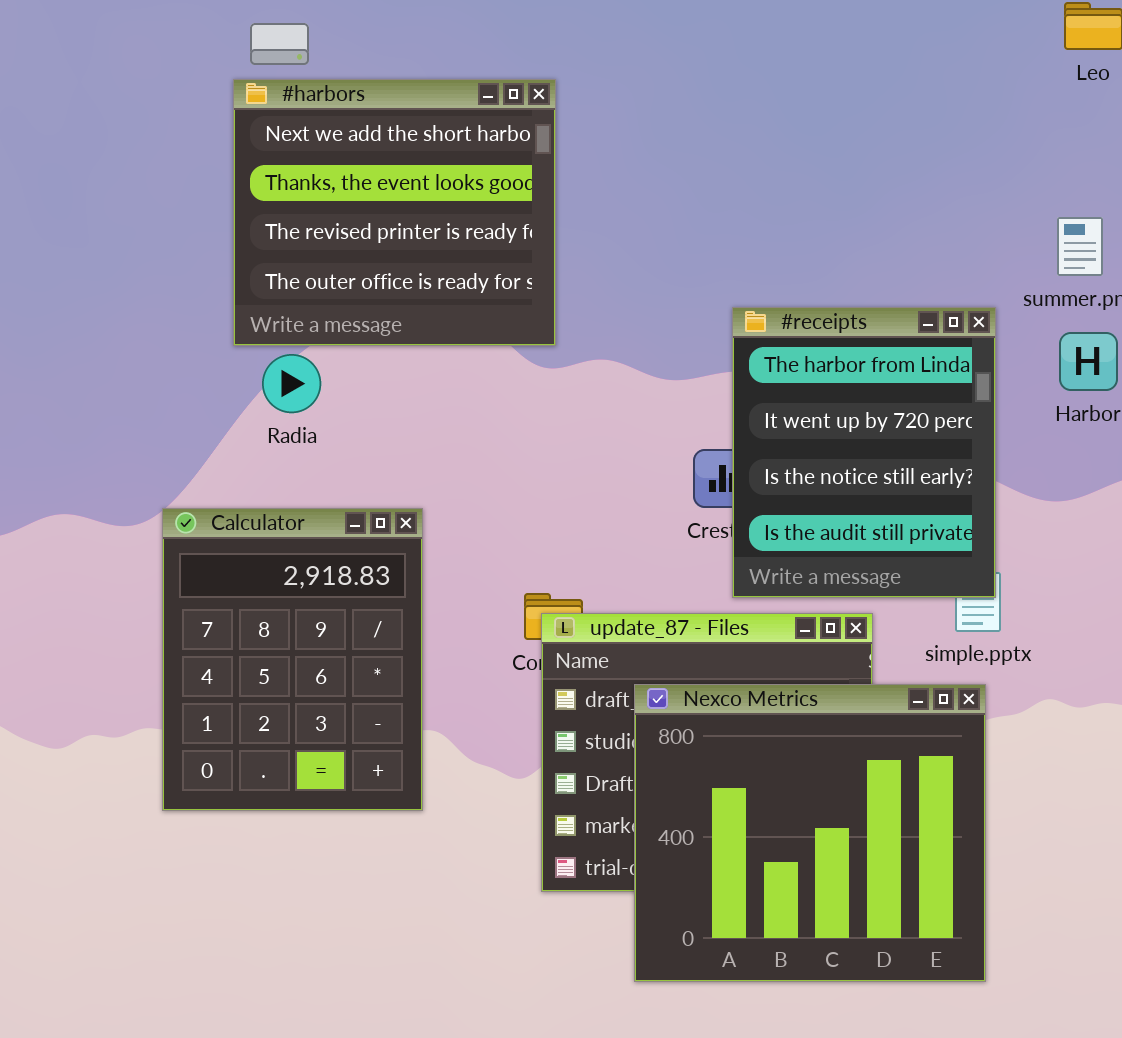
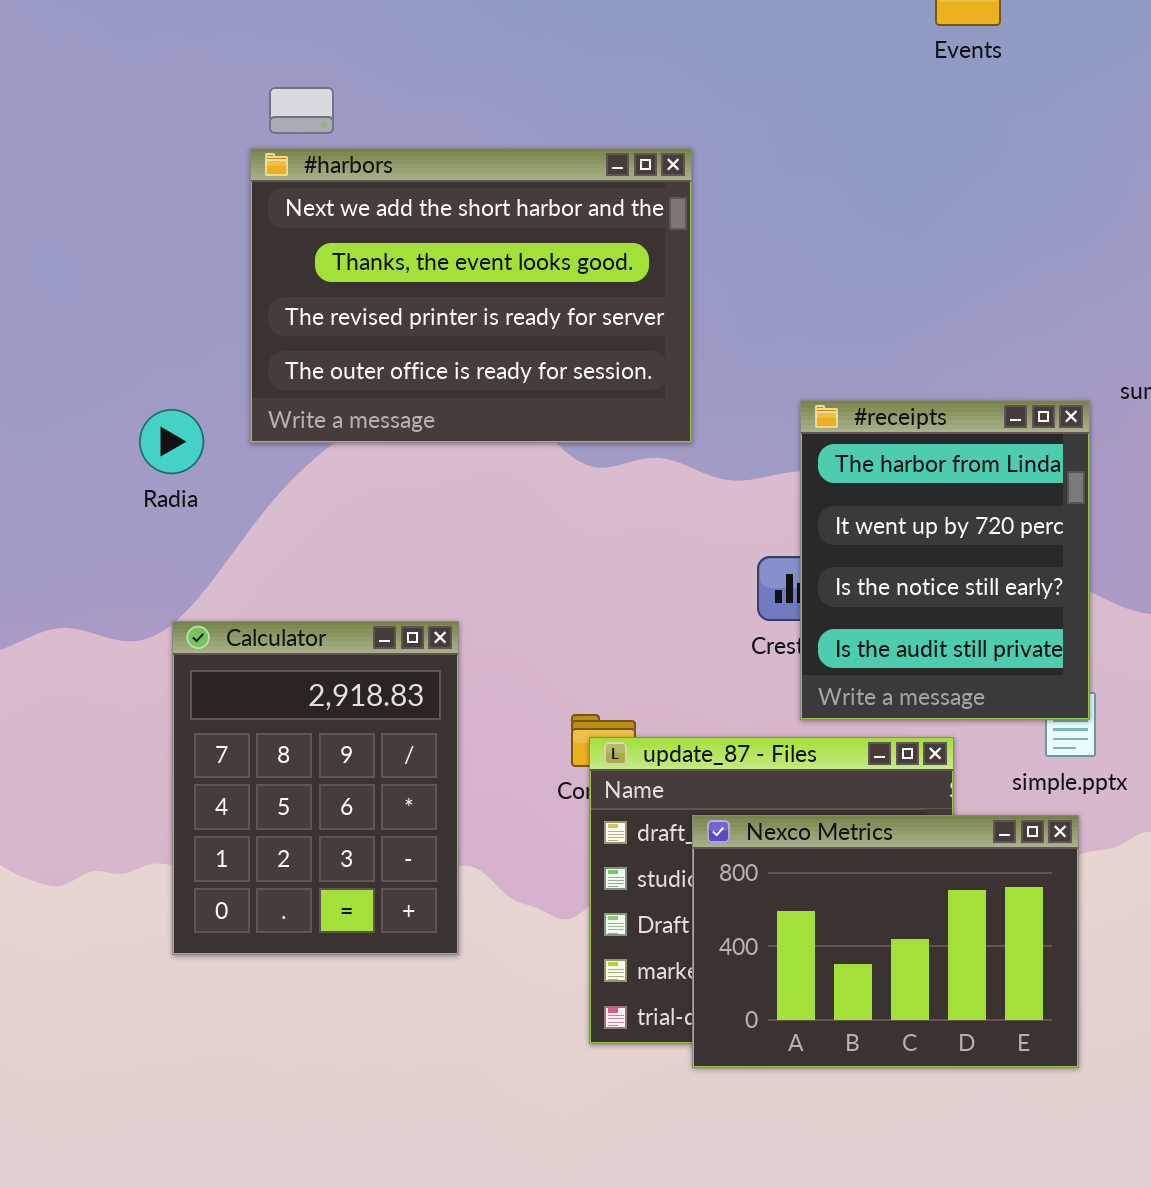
#harbors: [233,79,556,346] -> [250,148,692,443], resized
Radia: [262,354,321,413] -> [139,409,204,474], moved
Nexco Metrics: [634,684,986,982] -> [692,815,1079,1068], resized

